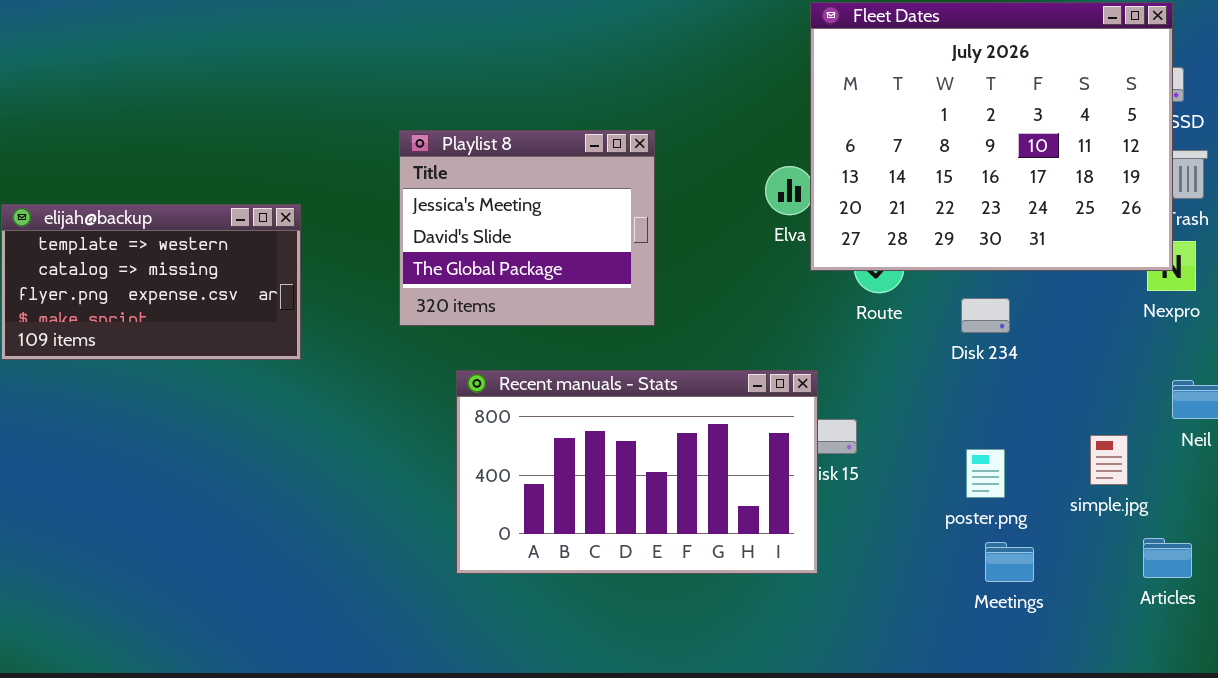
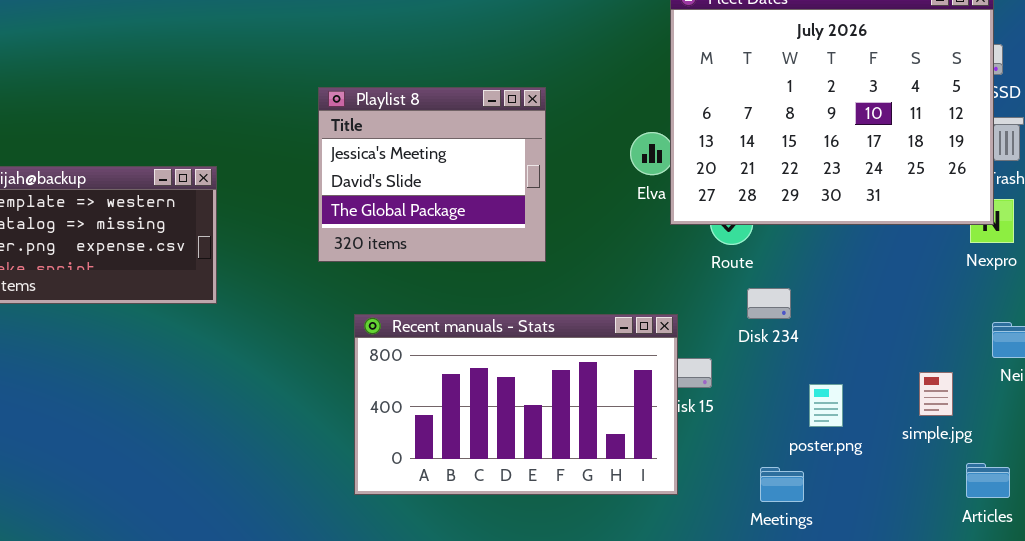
Playlist 8: [399,130,655,326] -> [318,87,546,262], moved
Disk 234: [961,298,1010,333] -> [747,288,791,319], moved
Meetings: [985,542,1034,582] -> [760,467,804,502], moved

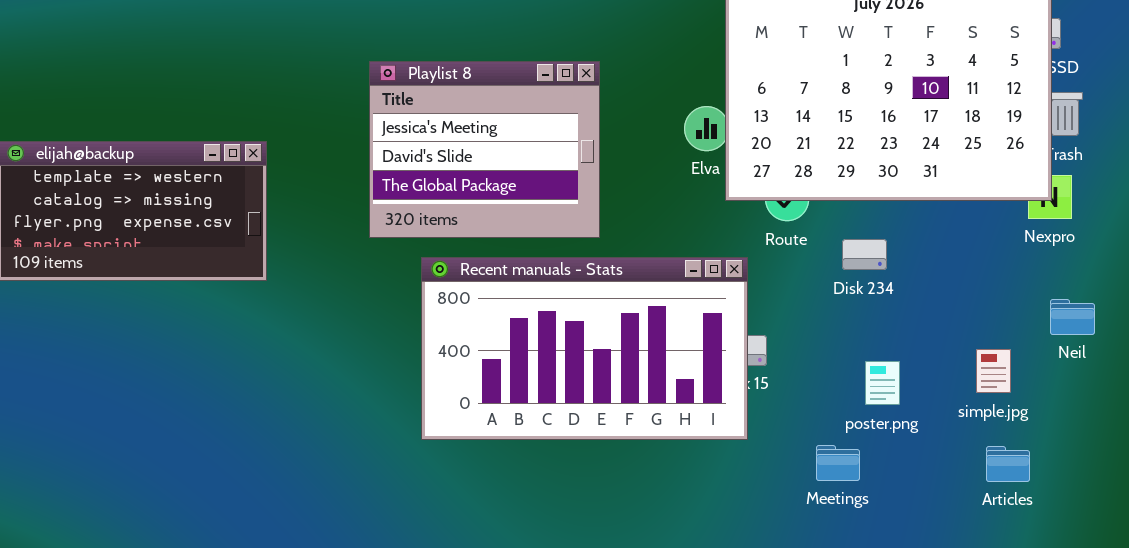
Disk 234: [747,288,791,319] -> [842,239,887,270], moved
Recent manuals - Stats: [354,314,678,495] -> [421,257,748,440], moved
Articles: [966,463,1010,498] -> [986,446,1030,482], moved

